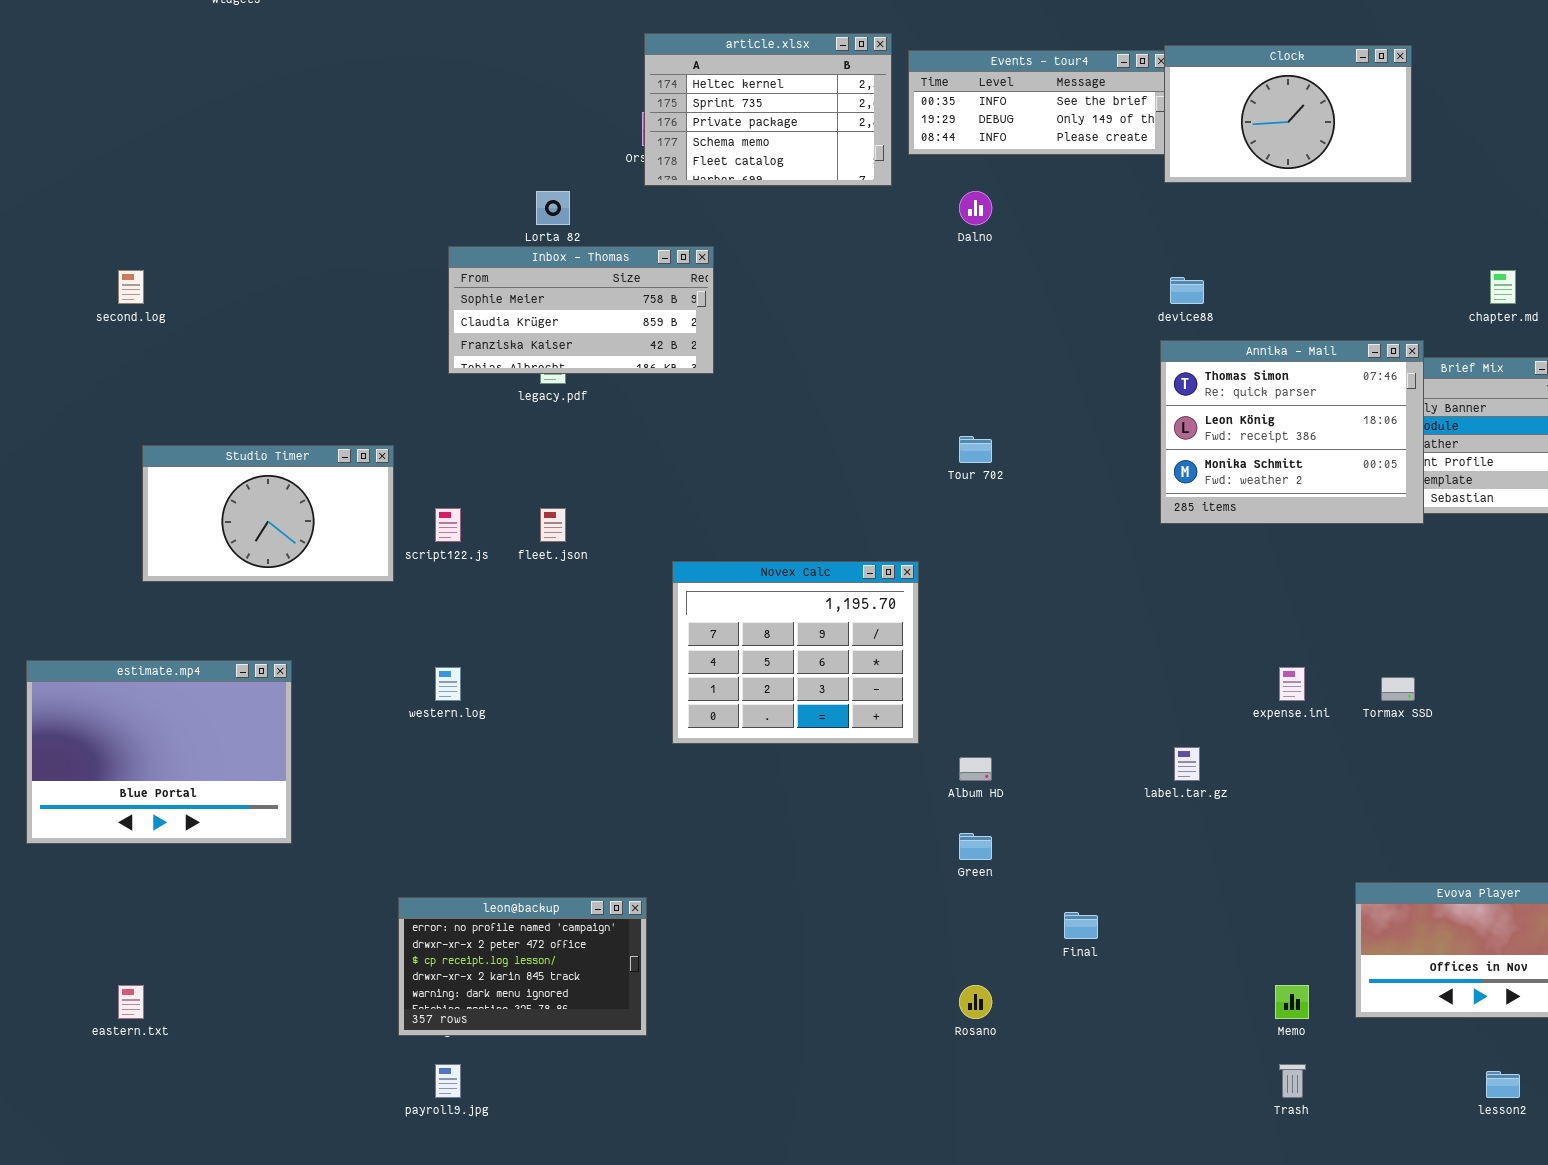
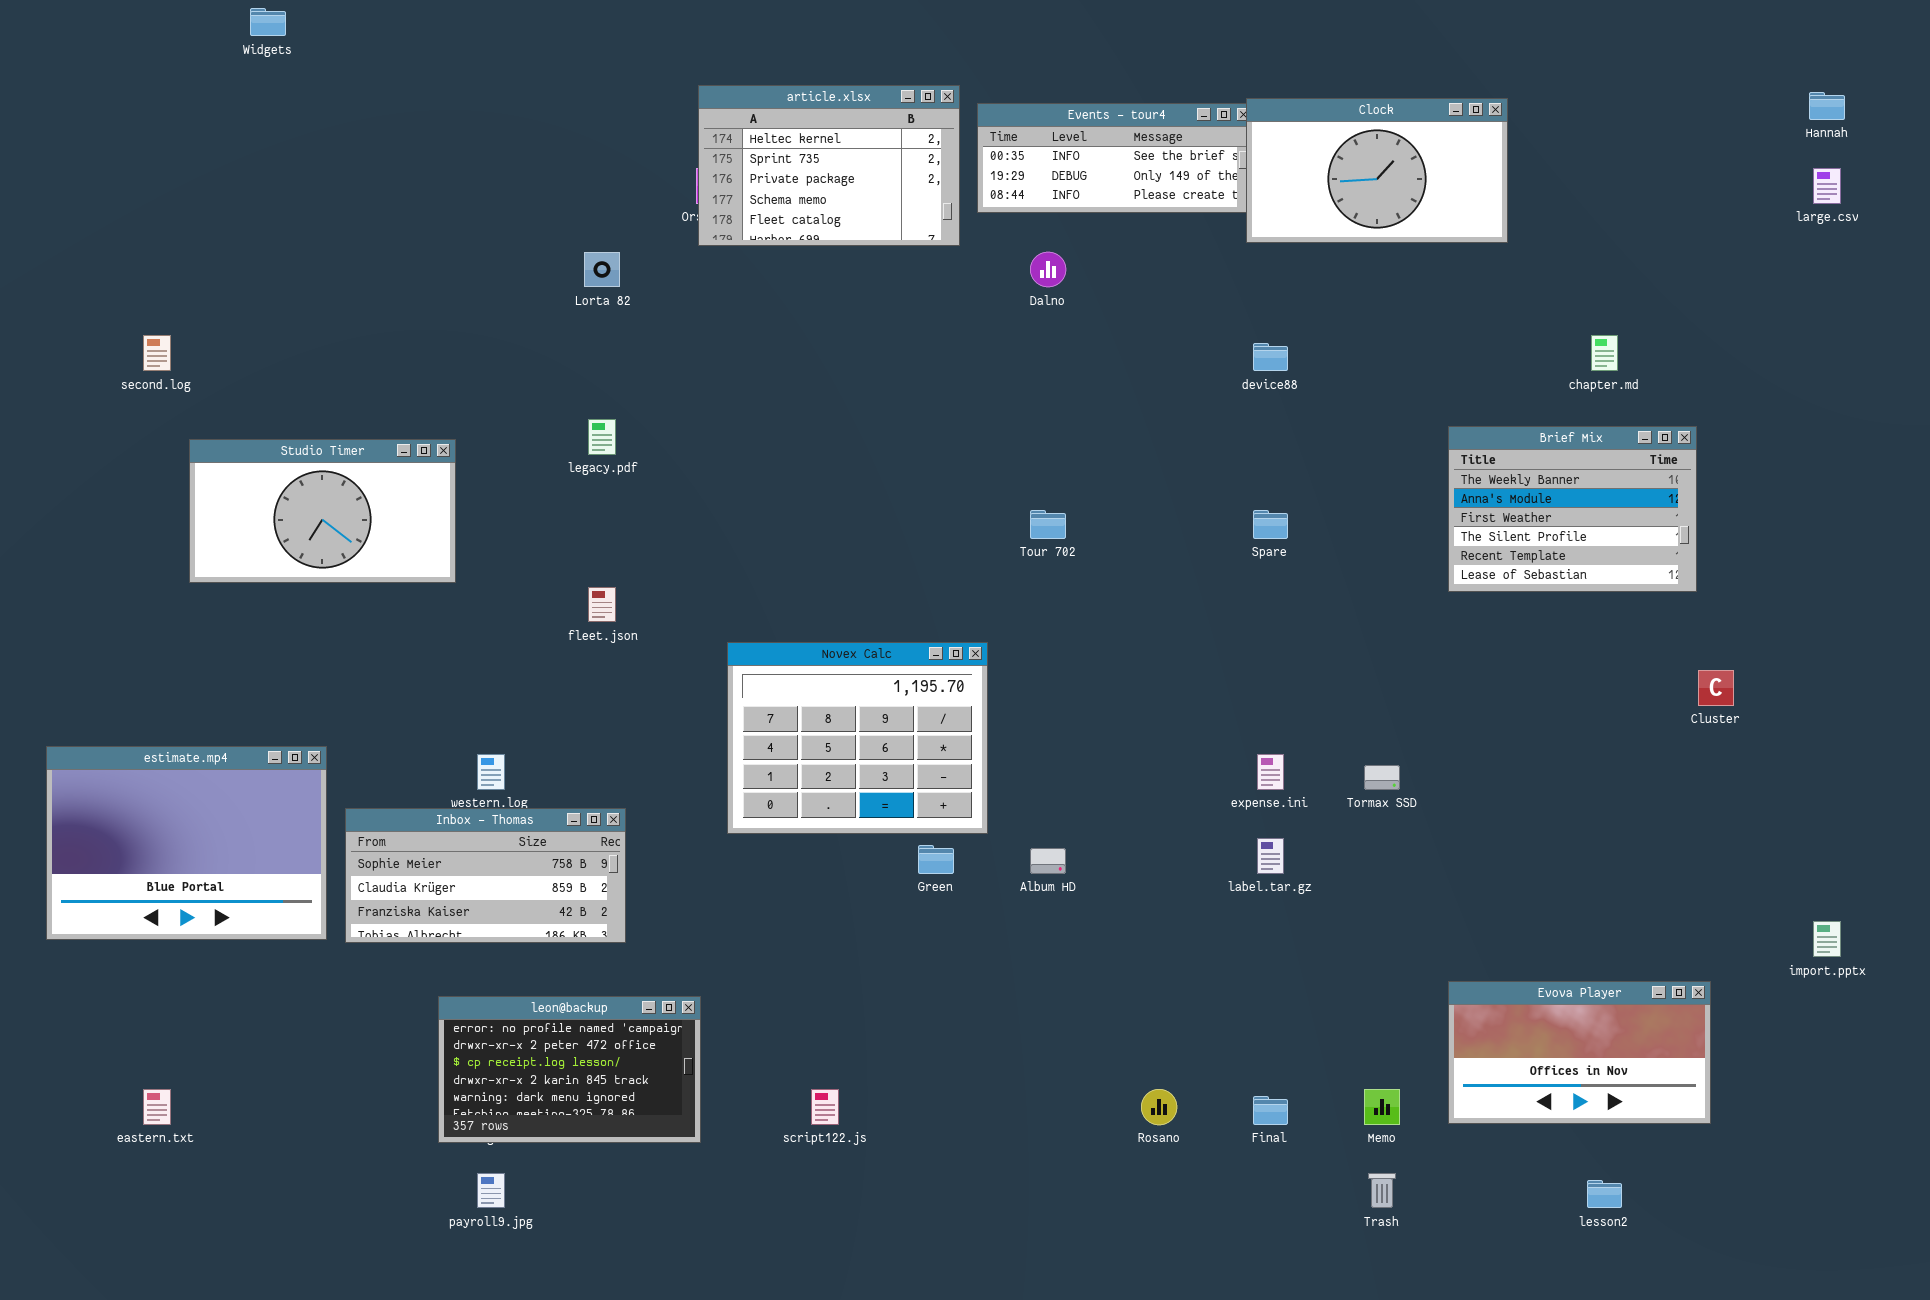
Inbox - Thomas: [448,246,714,374] -> [345,808,626,943], moved
Annika - Mail: [1160,340,1424,524] -> none, closed
Studio Timer: [142,445,394,582] -> [189,439,456,583], moved
script122.js: [435,508,461,542] -> [811,1089,839,1125], moved
expense.ini: [1279,667,1305,701] -> [1257,754,1284,790], moved
Tormax SSD: [1381,677,1415,701] -> [1364,765,1400,790], moved
Green: [959,833,992,860] -> [918,845,954,874], moved
Final: [1064,912,1098,939] -> [1253,1096,1288,1125], moved
Rosano: [959,985,992,1019] -> [1141,1089,1177,1125], moved

